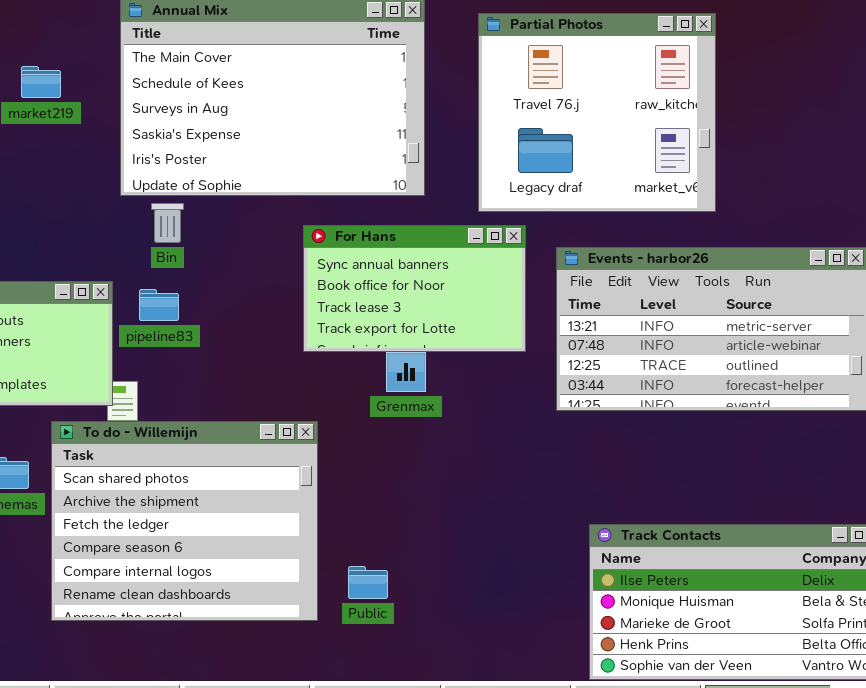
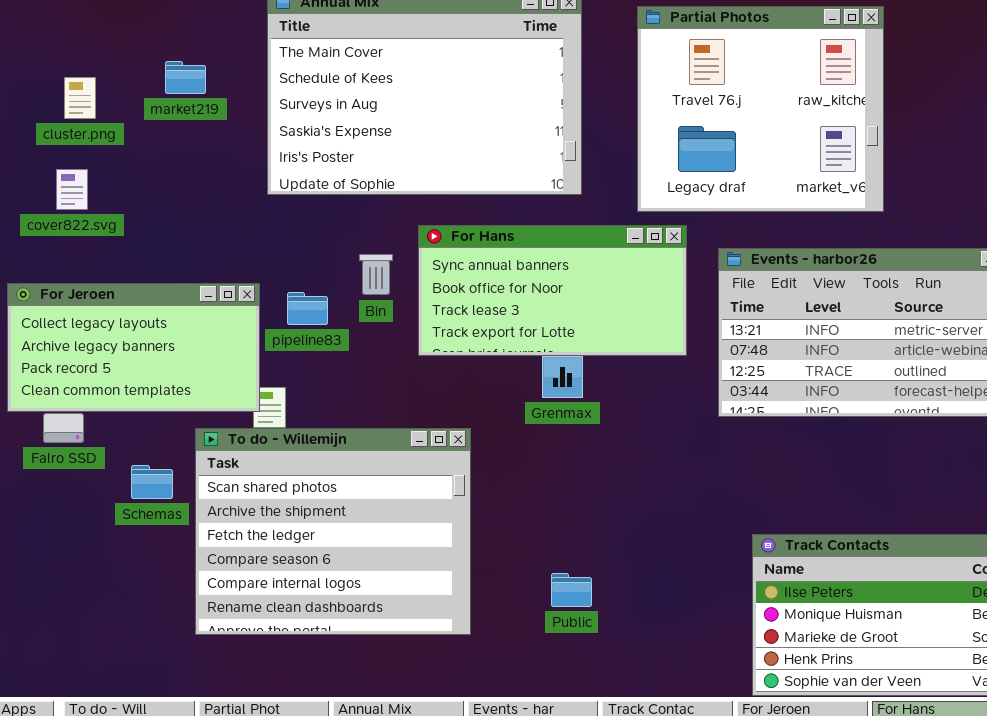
Bin: [151,203,184,243] -> [359,254,393,295], moved
For Hans: [303,225,526,352] -> [418,225,687,356], resized
Public: [348,566,388,599] -> [551,573,592,607], moved

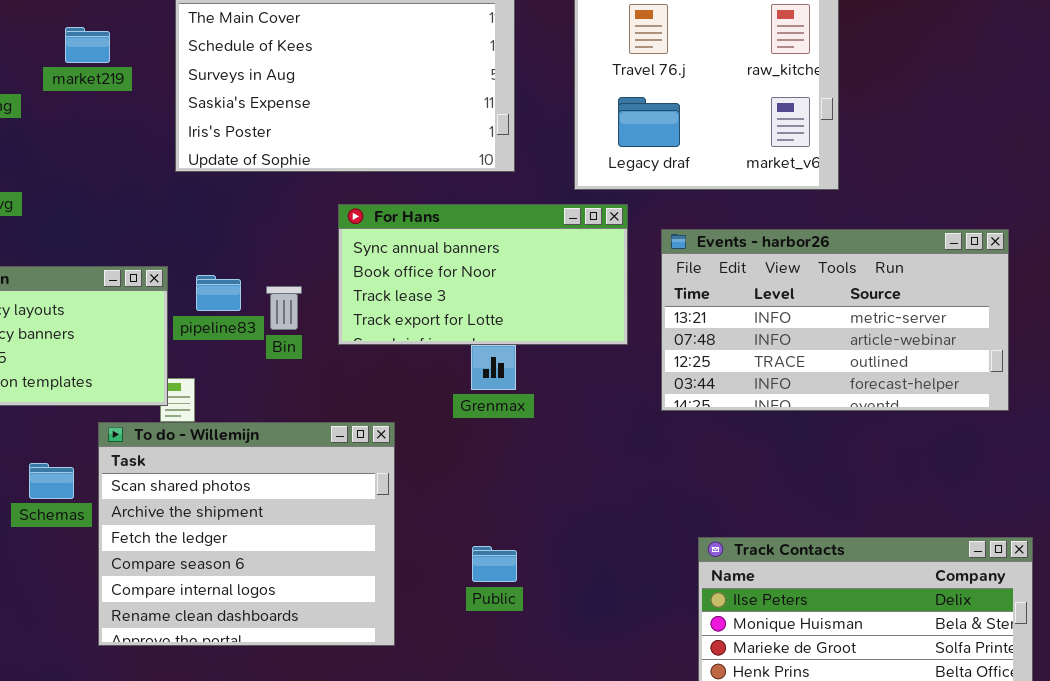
Bin: [359,254,393,295] -> [266,286,302,330], moved
Public: [551,573,592,607] -> [472,546,517,582], moved

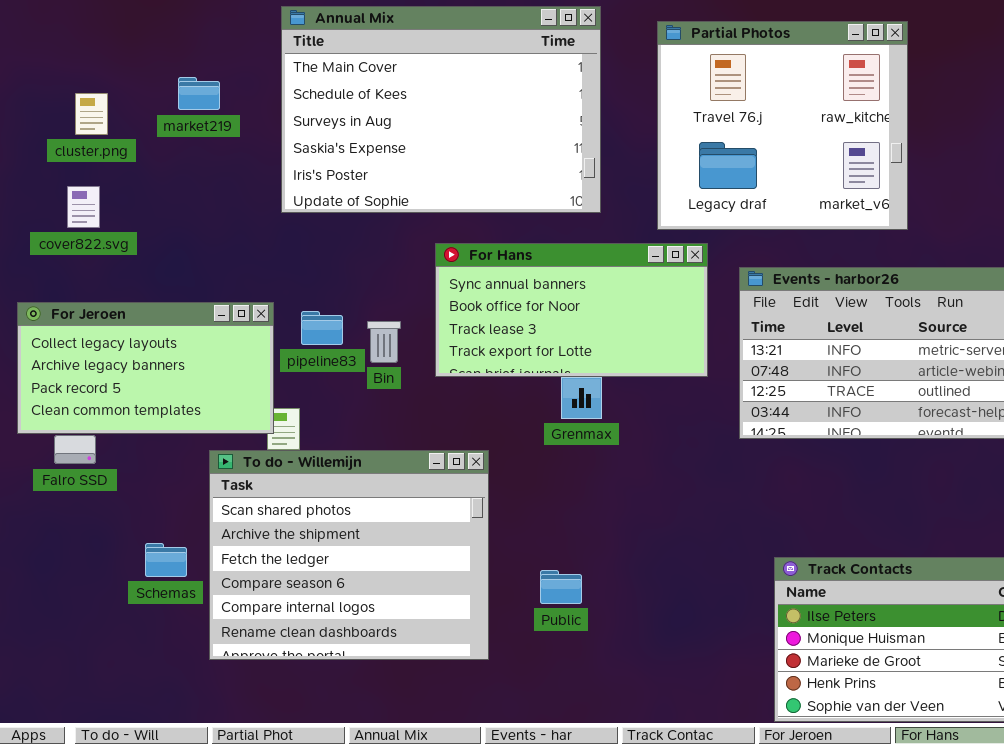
Schemas: [29,463,74,499] -> [145,543,187,577], moved
Public: [472,546,517,582] -> [540,570,582,604], moved

